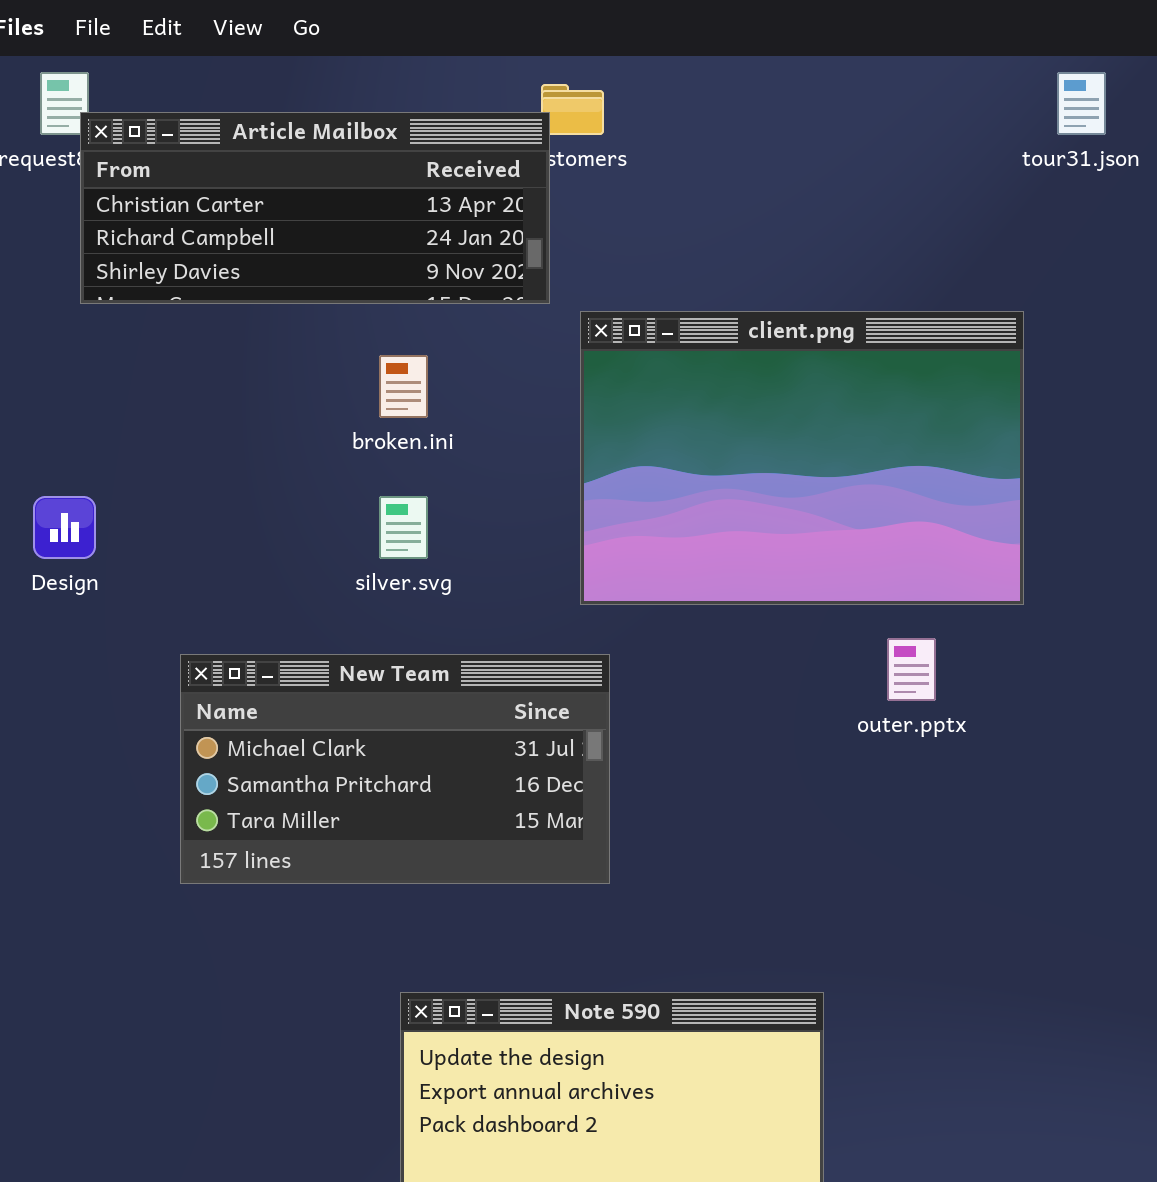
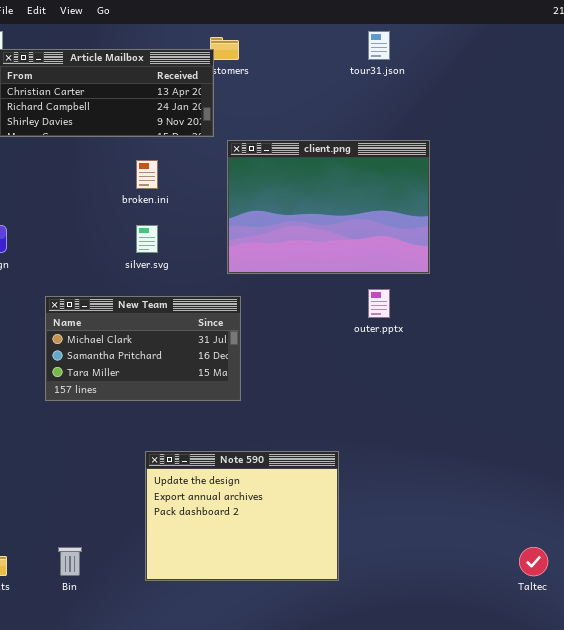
tour31.json: [1057,72,1106,135] -> [368,31,390,60], moved

